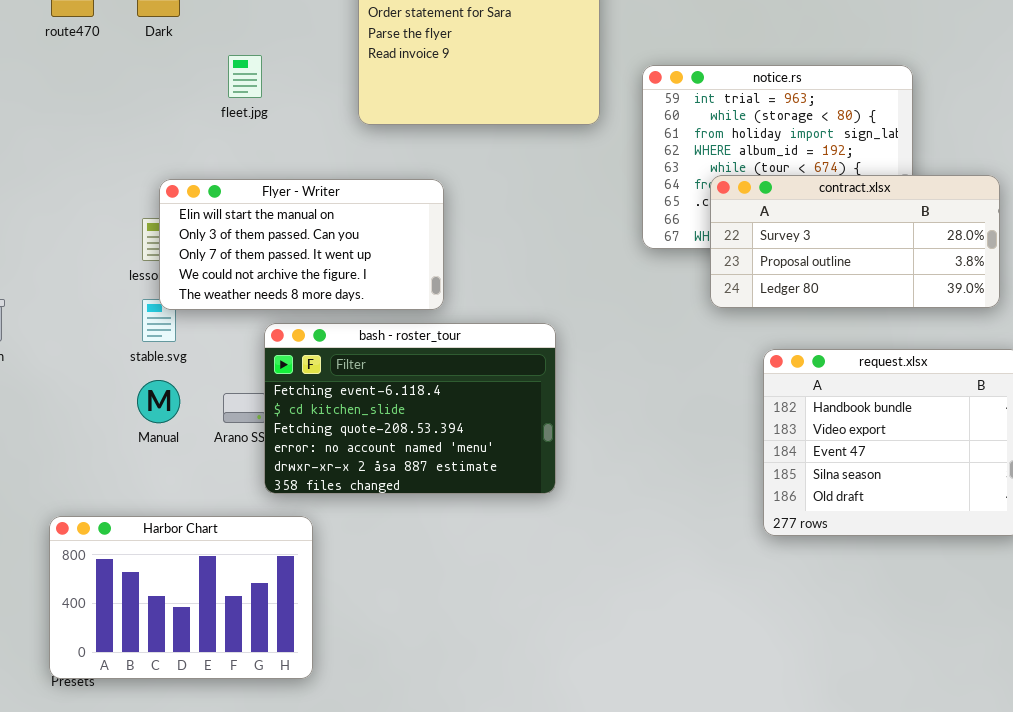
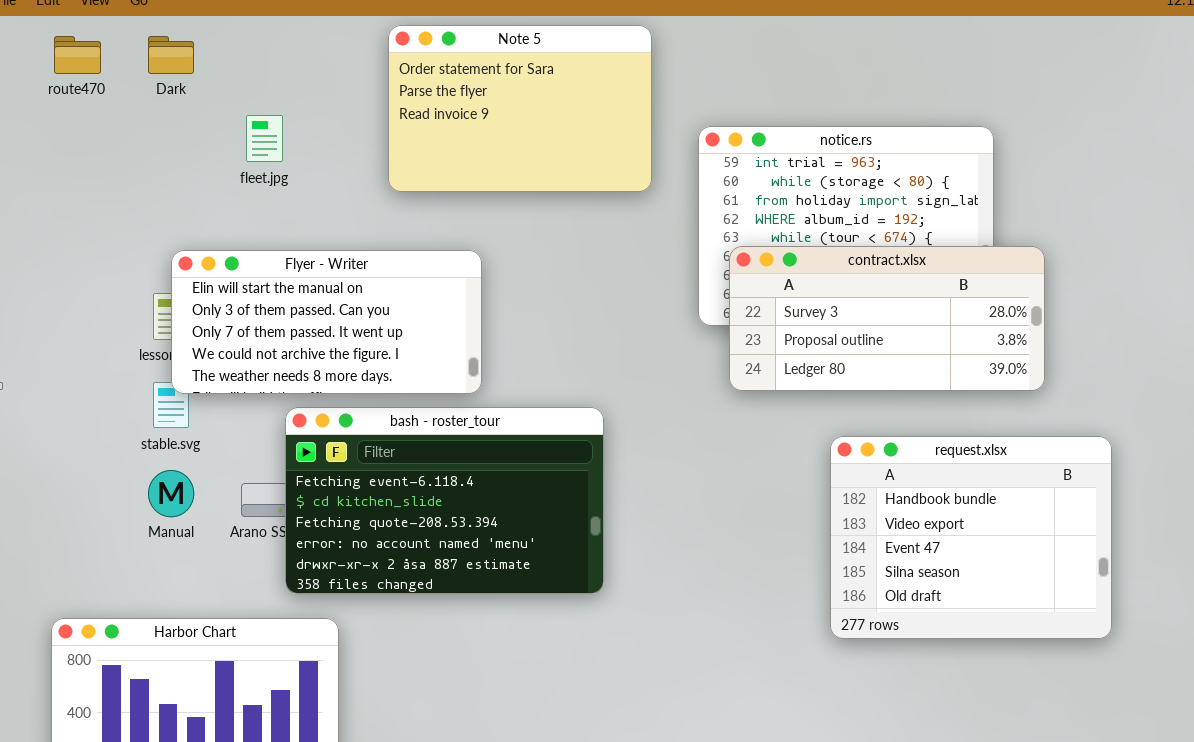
contract.xlsx: [710,175,1000,308] -> [729,246,1045,391], moved

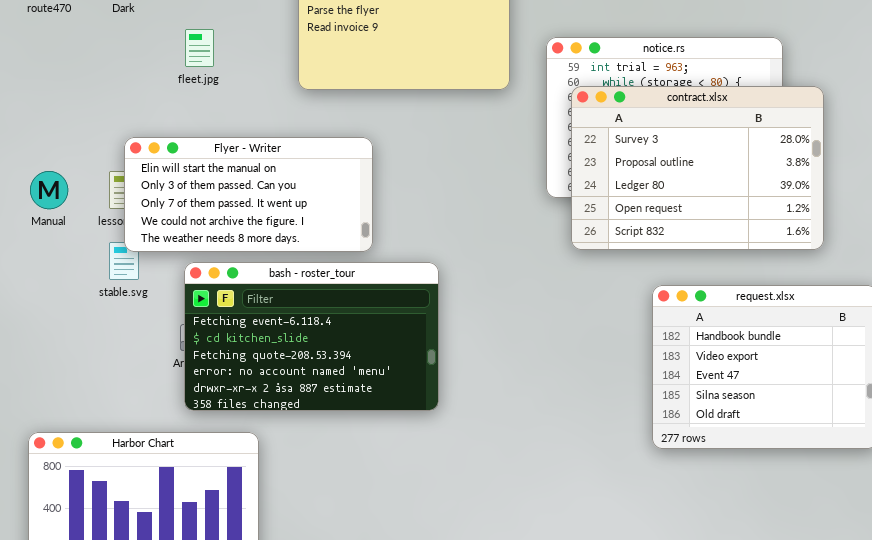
contract.xlsx: [729,246,1045,391] -> [571,86,824,250], resized
bash - roster_tour: [285,407,604,594] -> [184,262,439,411], moved
Manual: [148,470,194,517] -> [30,171,68,209], moved

